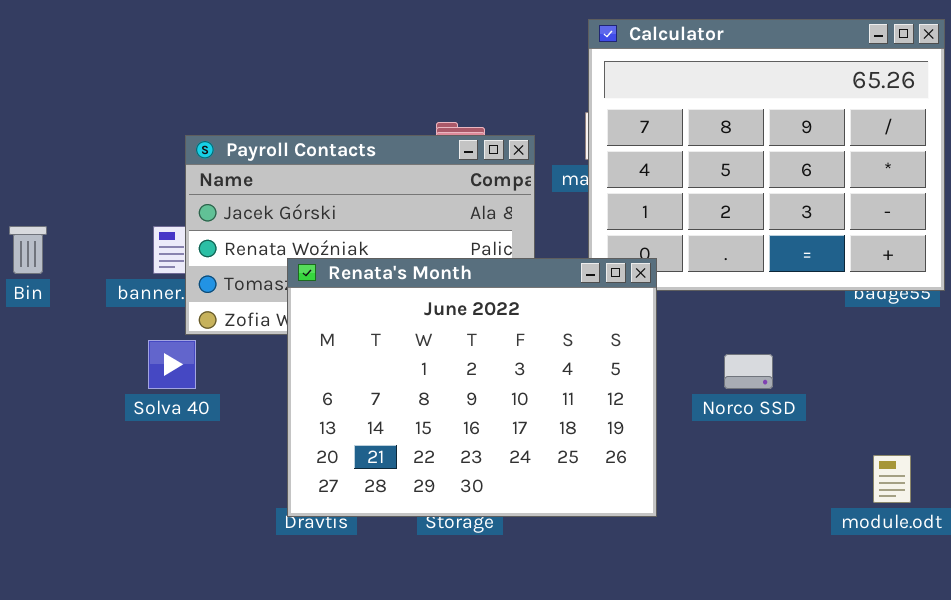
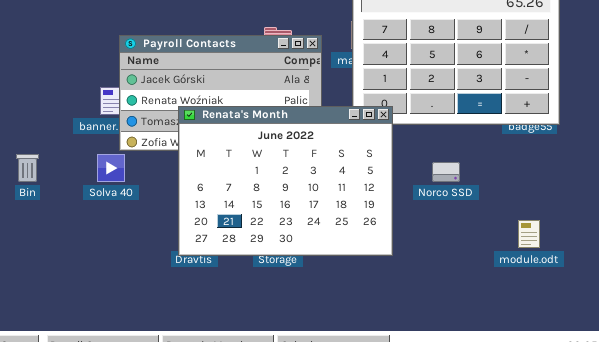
Bin: [9,226,47,274] -> [16,154,39,182], moved

